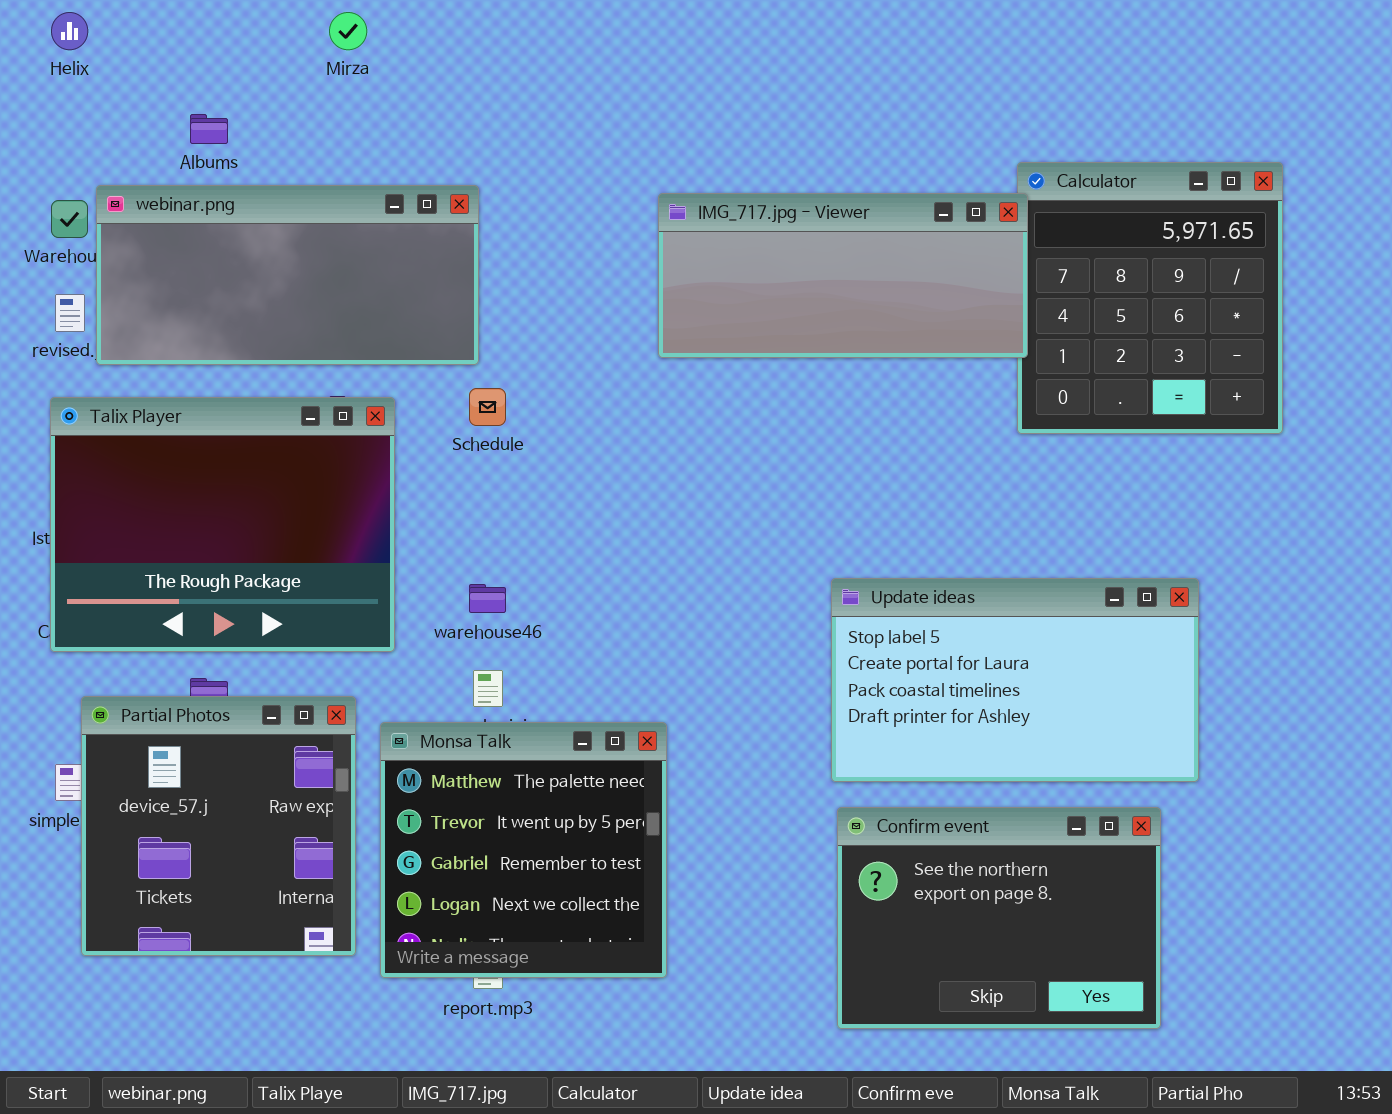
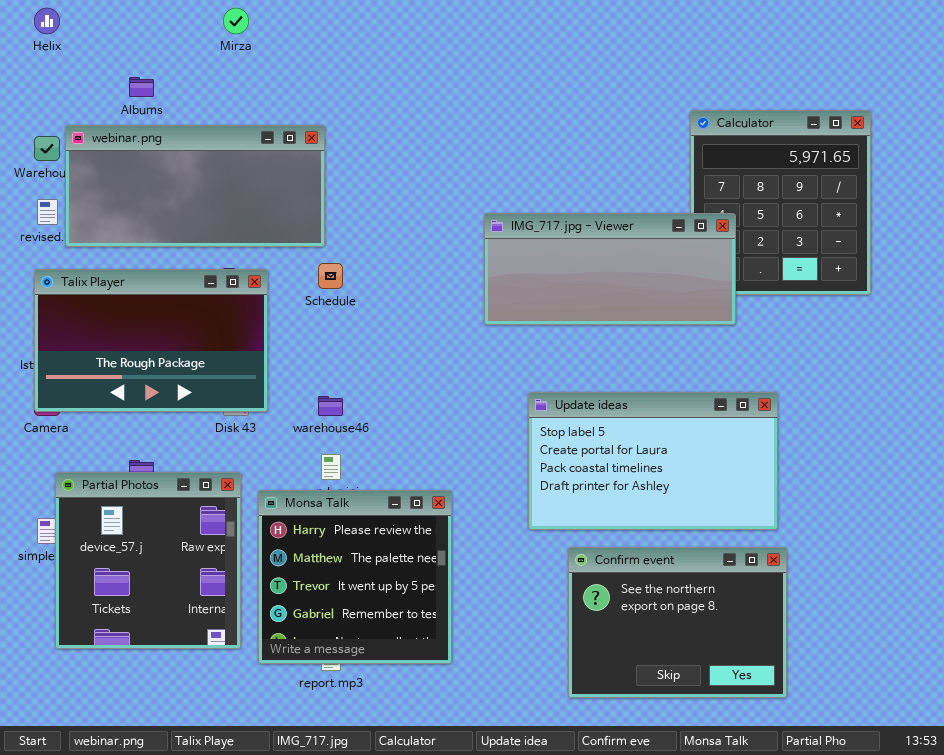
IMG_717.jpg - Viewer: [658,193,1028,358] -> [484,213,736,325], moved
Talix Player: [50,397,395,652] -> [34,269,268,412], resized
Update ideas: [831,578,1199,782] -> [528,392,778,530], moved
Monsa Talk: [380,722,667,978] -> [258,490,452,664], scrolled up 1 row

